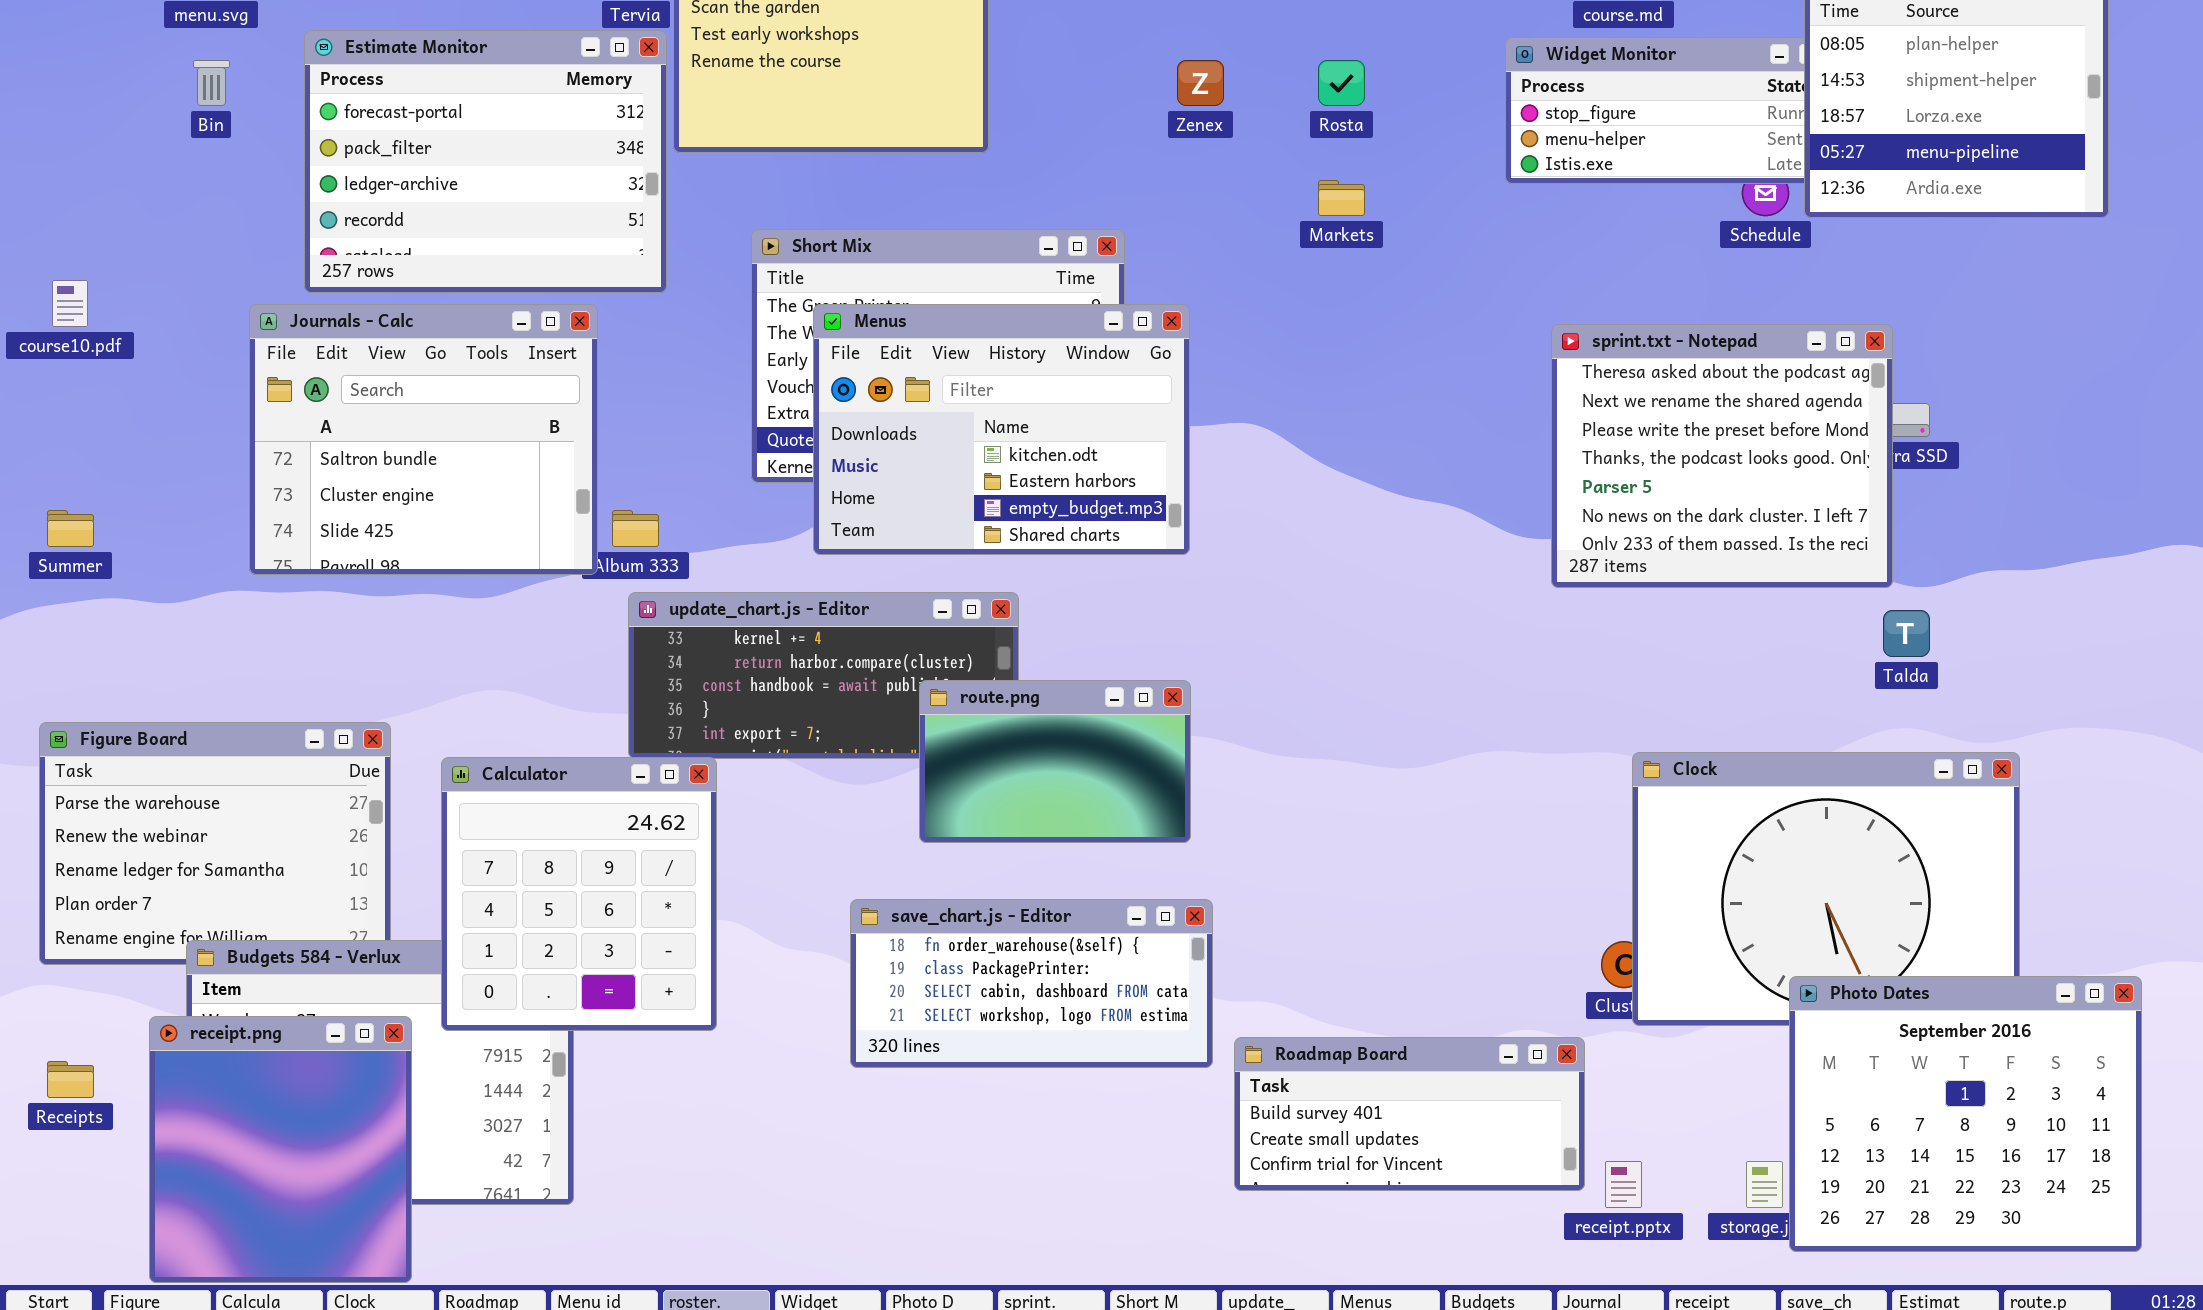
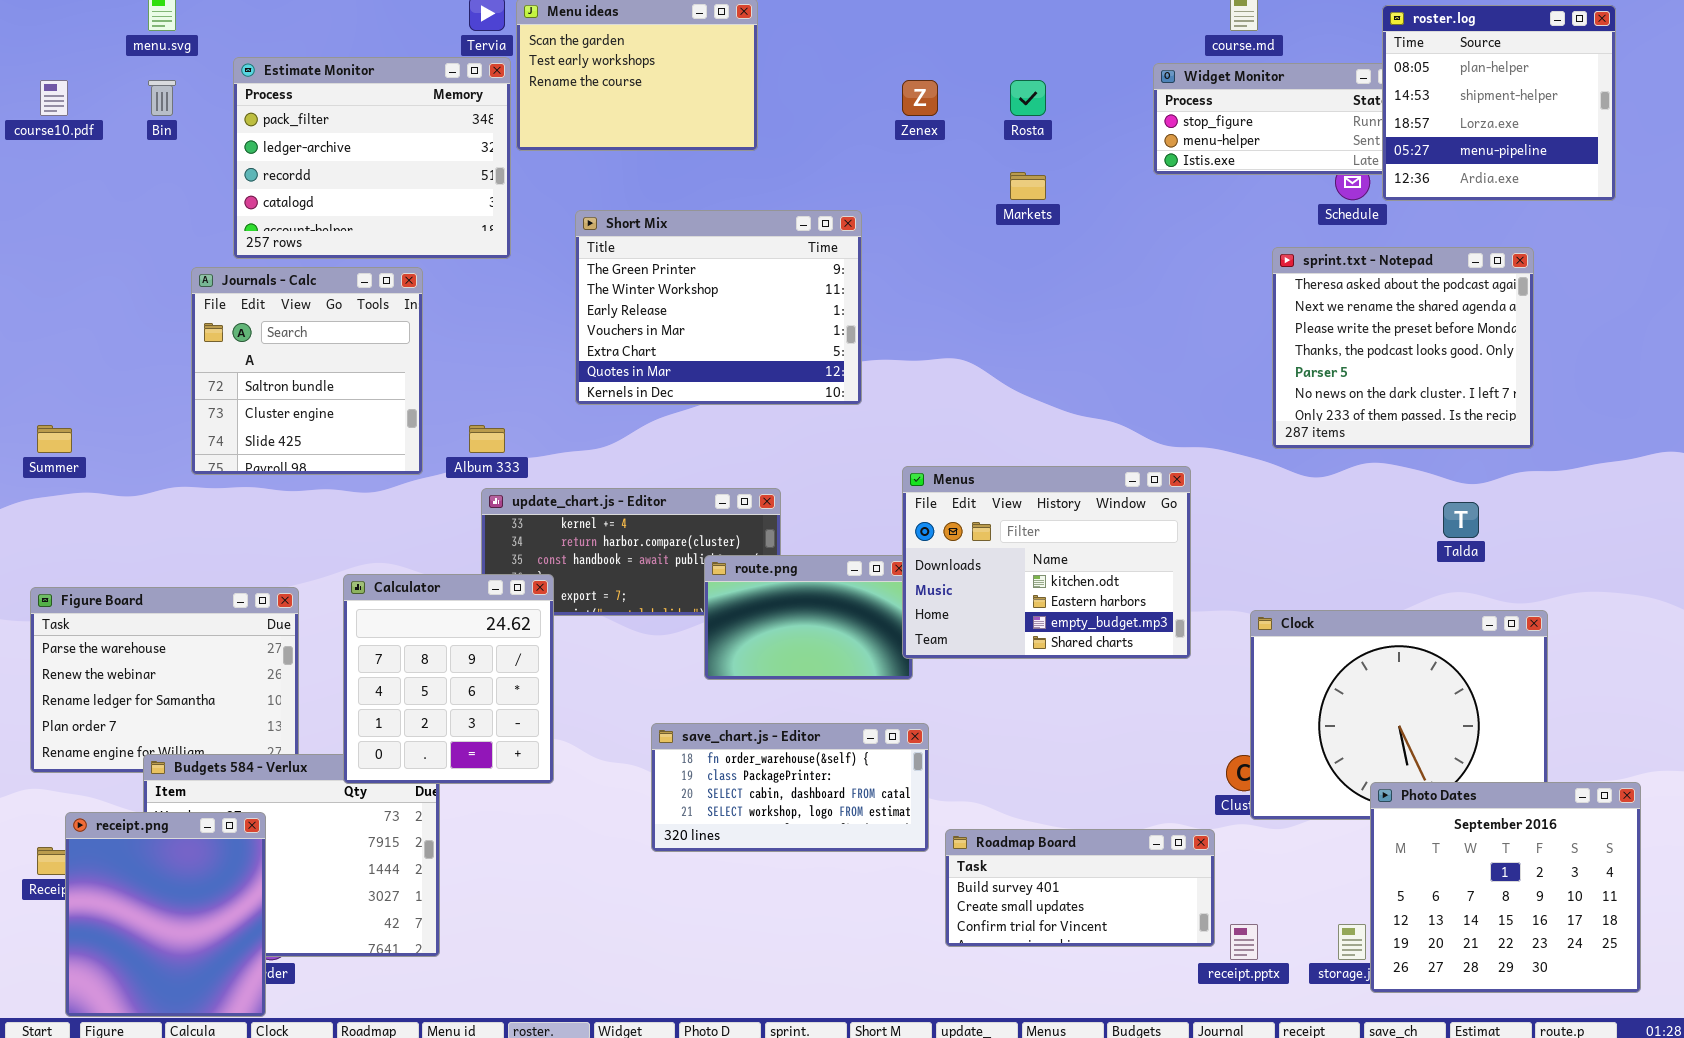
Estimate Monitor: [304,30,667,293] -> [233,57,511,259], scrolled down 1 row
course10.pdf: [52,280,88,327] -> [40,80,68,116], moved
Journals - Calc: [249,304,598,575] -> [191,267,423,475], resized
Menus: [813,304,1190,555] -> [902,466,1191,659], moved
sprint.txt - Notepad: [1551,324,1893,588] -> [1272,247,1534,449], moved
Calculator: [441,757,717,1031] -> [343,574,554,784], moved
receipt.png: [149,1016,412,1283] -> [65,812,266,1017], moved

